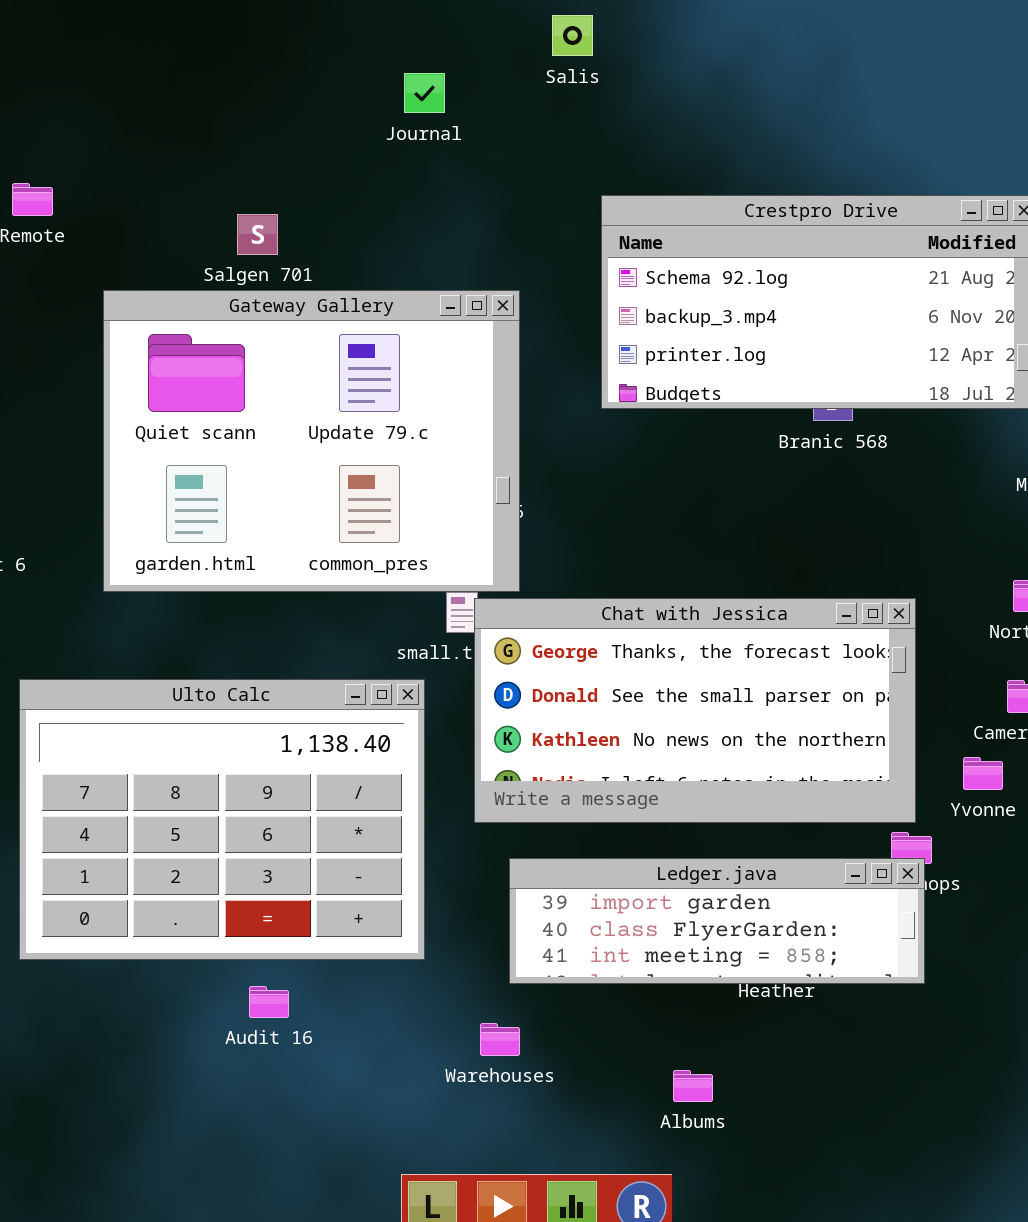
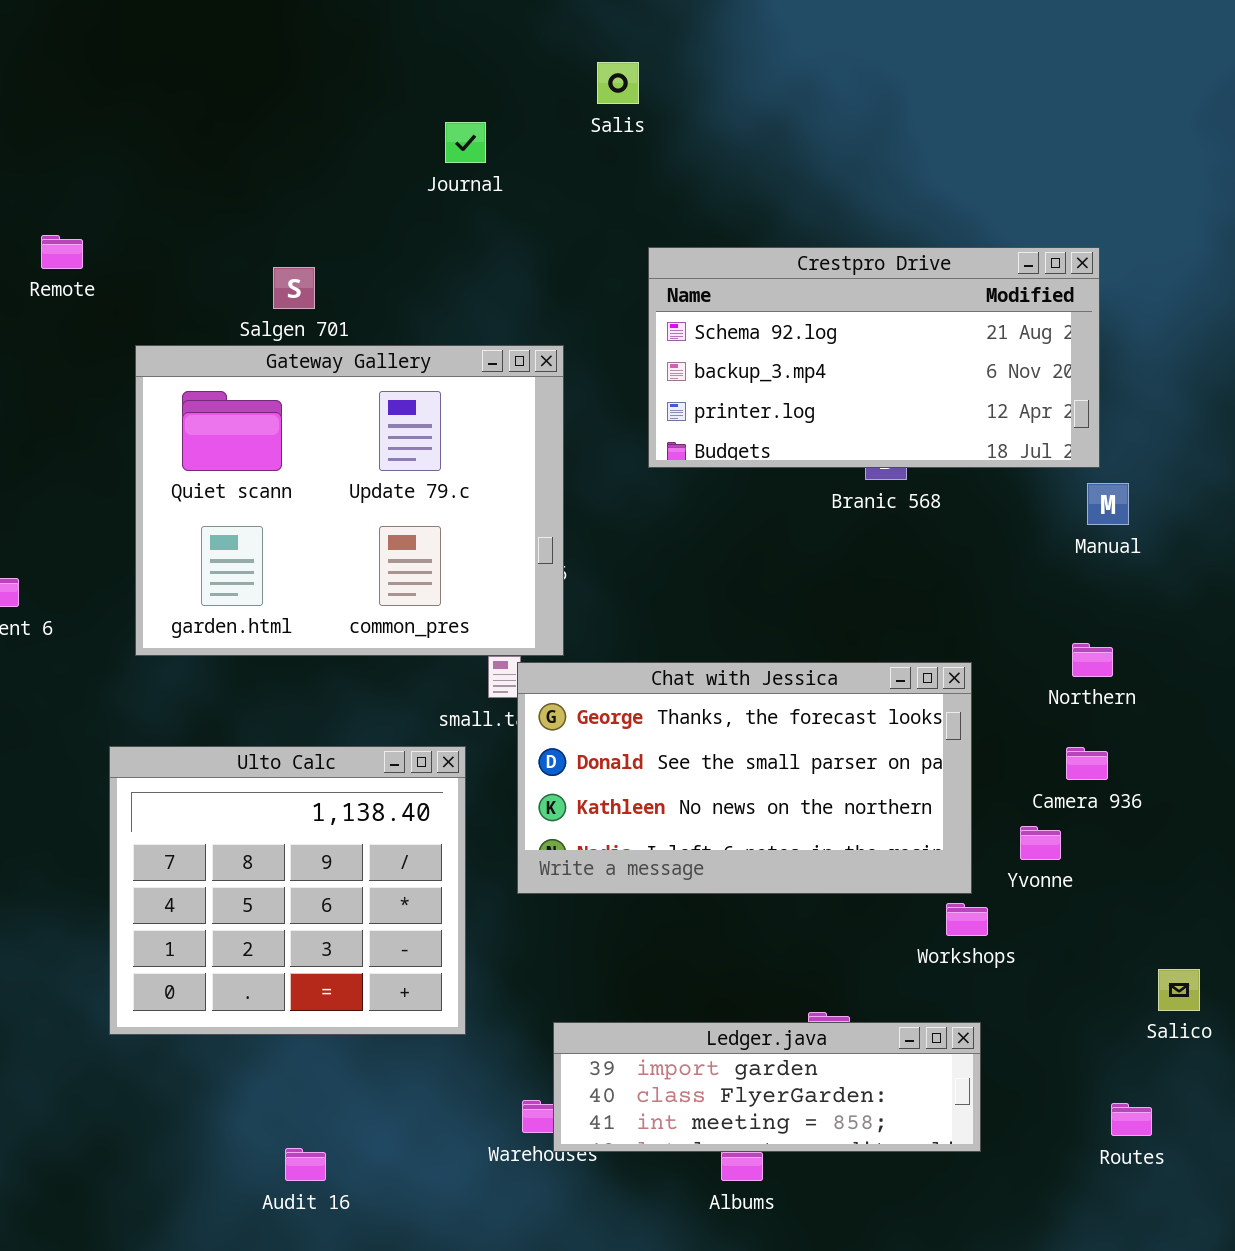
Ulto Calc: [19,679,425,960] -> [109,746,466,1035], resized
Ledger.java: [509,858,925,984] -> [553,1022,981,1152], moved
Audit 16: [249,986,289,1018] -> [285,1148,326,1181], moved

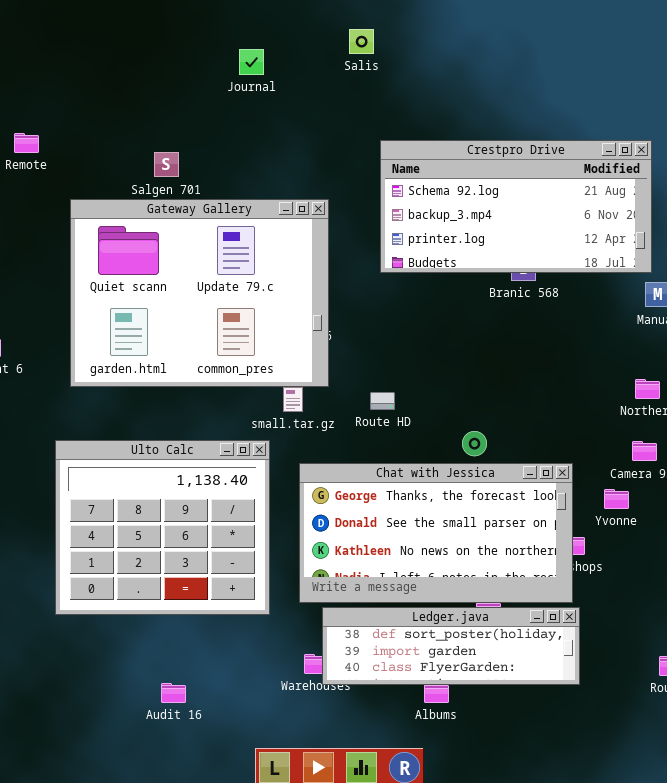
Journal: [445,122,486,163] -> [239,49,264,75], moved
Chat with Jessica: [517,662,972,894] -> [299,463,573,603], moved
Ledger.java: [553,1022,981,1152] -> [322,607,580,685], scrolled up 1 row

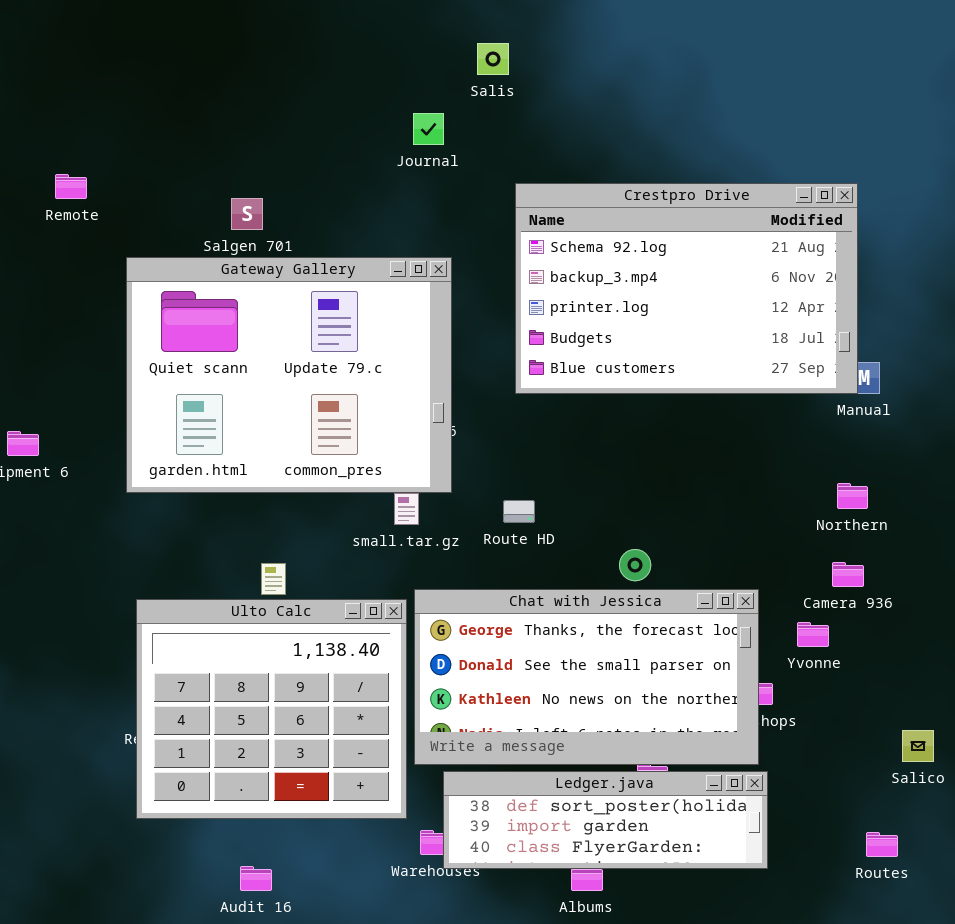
Journal: [239,49,264,75] -> [413,113,444,145], moved
Crestpro Drive: [380,140,652,273] -> [515,183,858,394], resized
Ulto Calc: [55,440,270,615] -> [136,599,407,819], moved

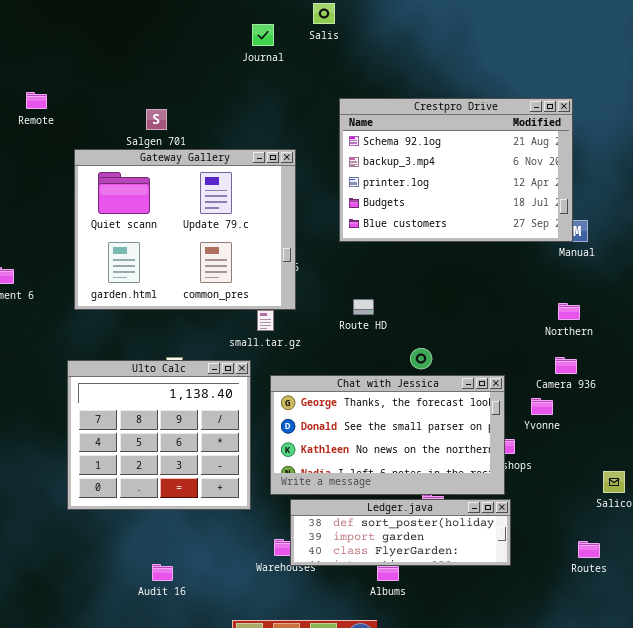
Journal: [413,113,444,145] -> [252,24,274,46], moved
Route HD: [503,500,535,523] -> [353,299,374,315], moved
Ulto Calc: [136,599,407,819] -> [67,360,251,510], moved

